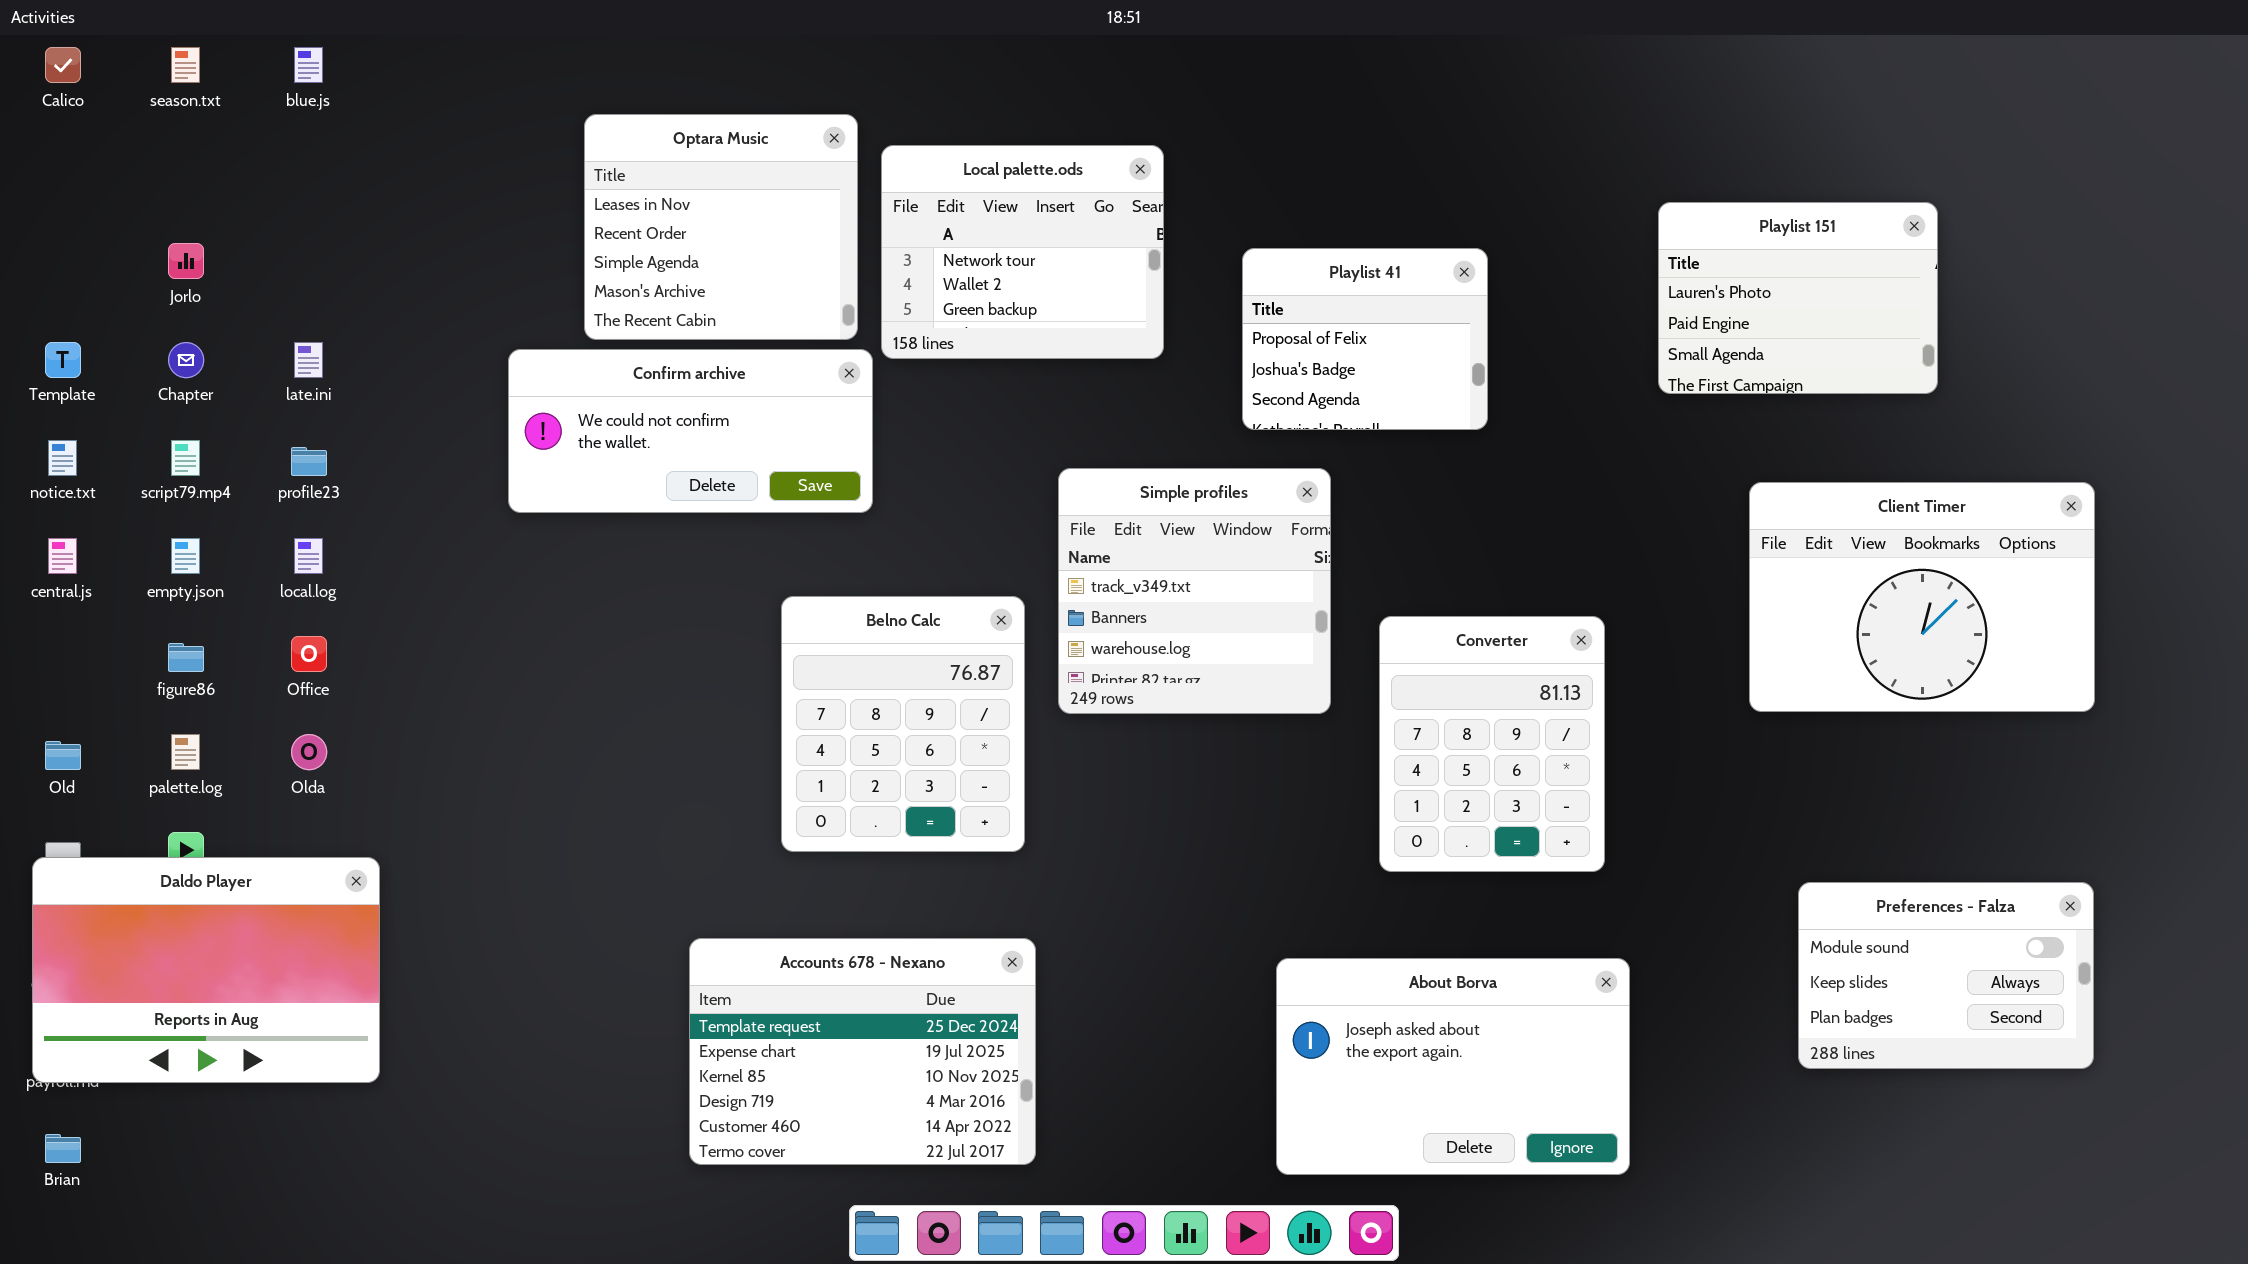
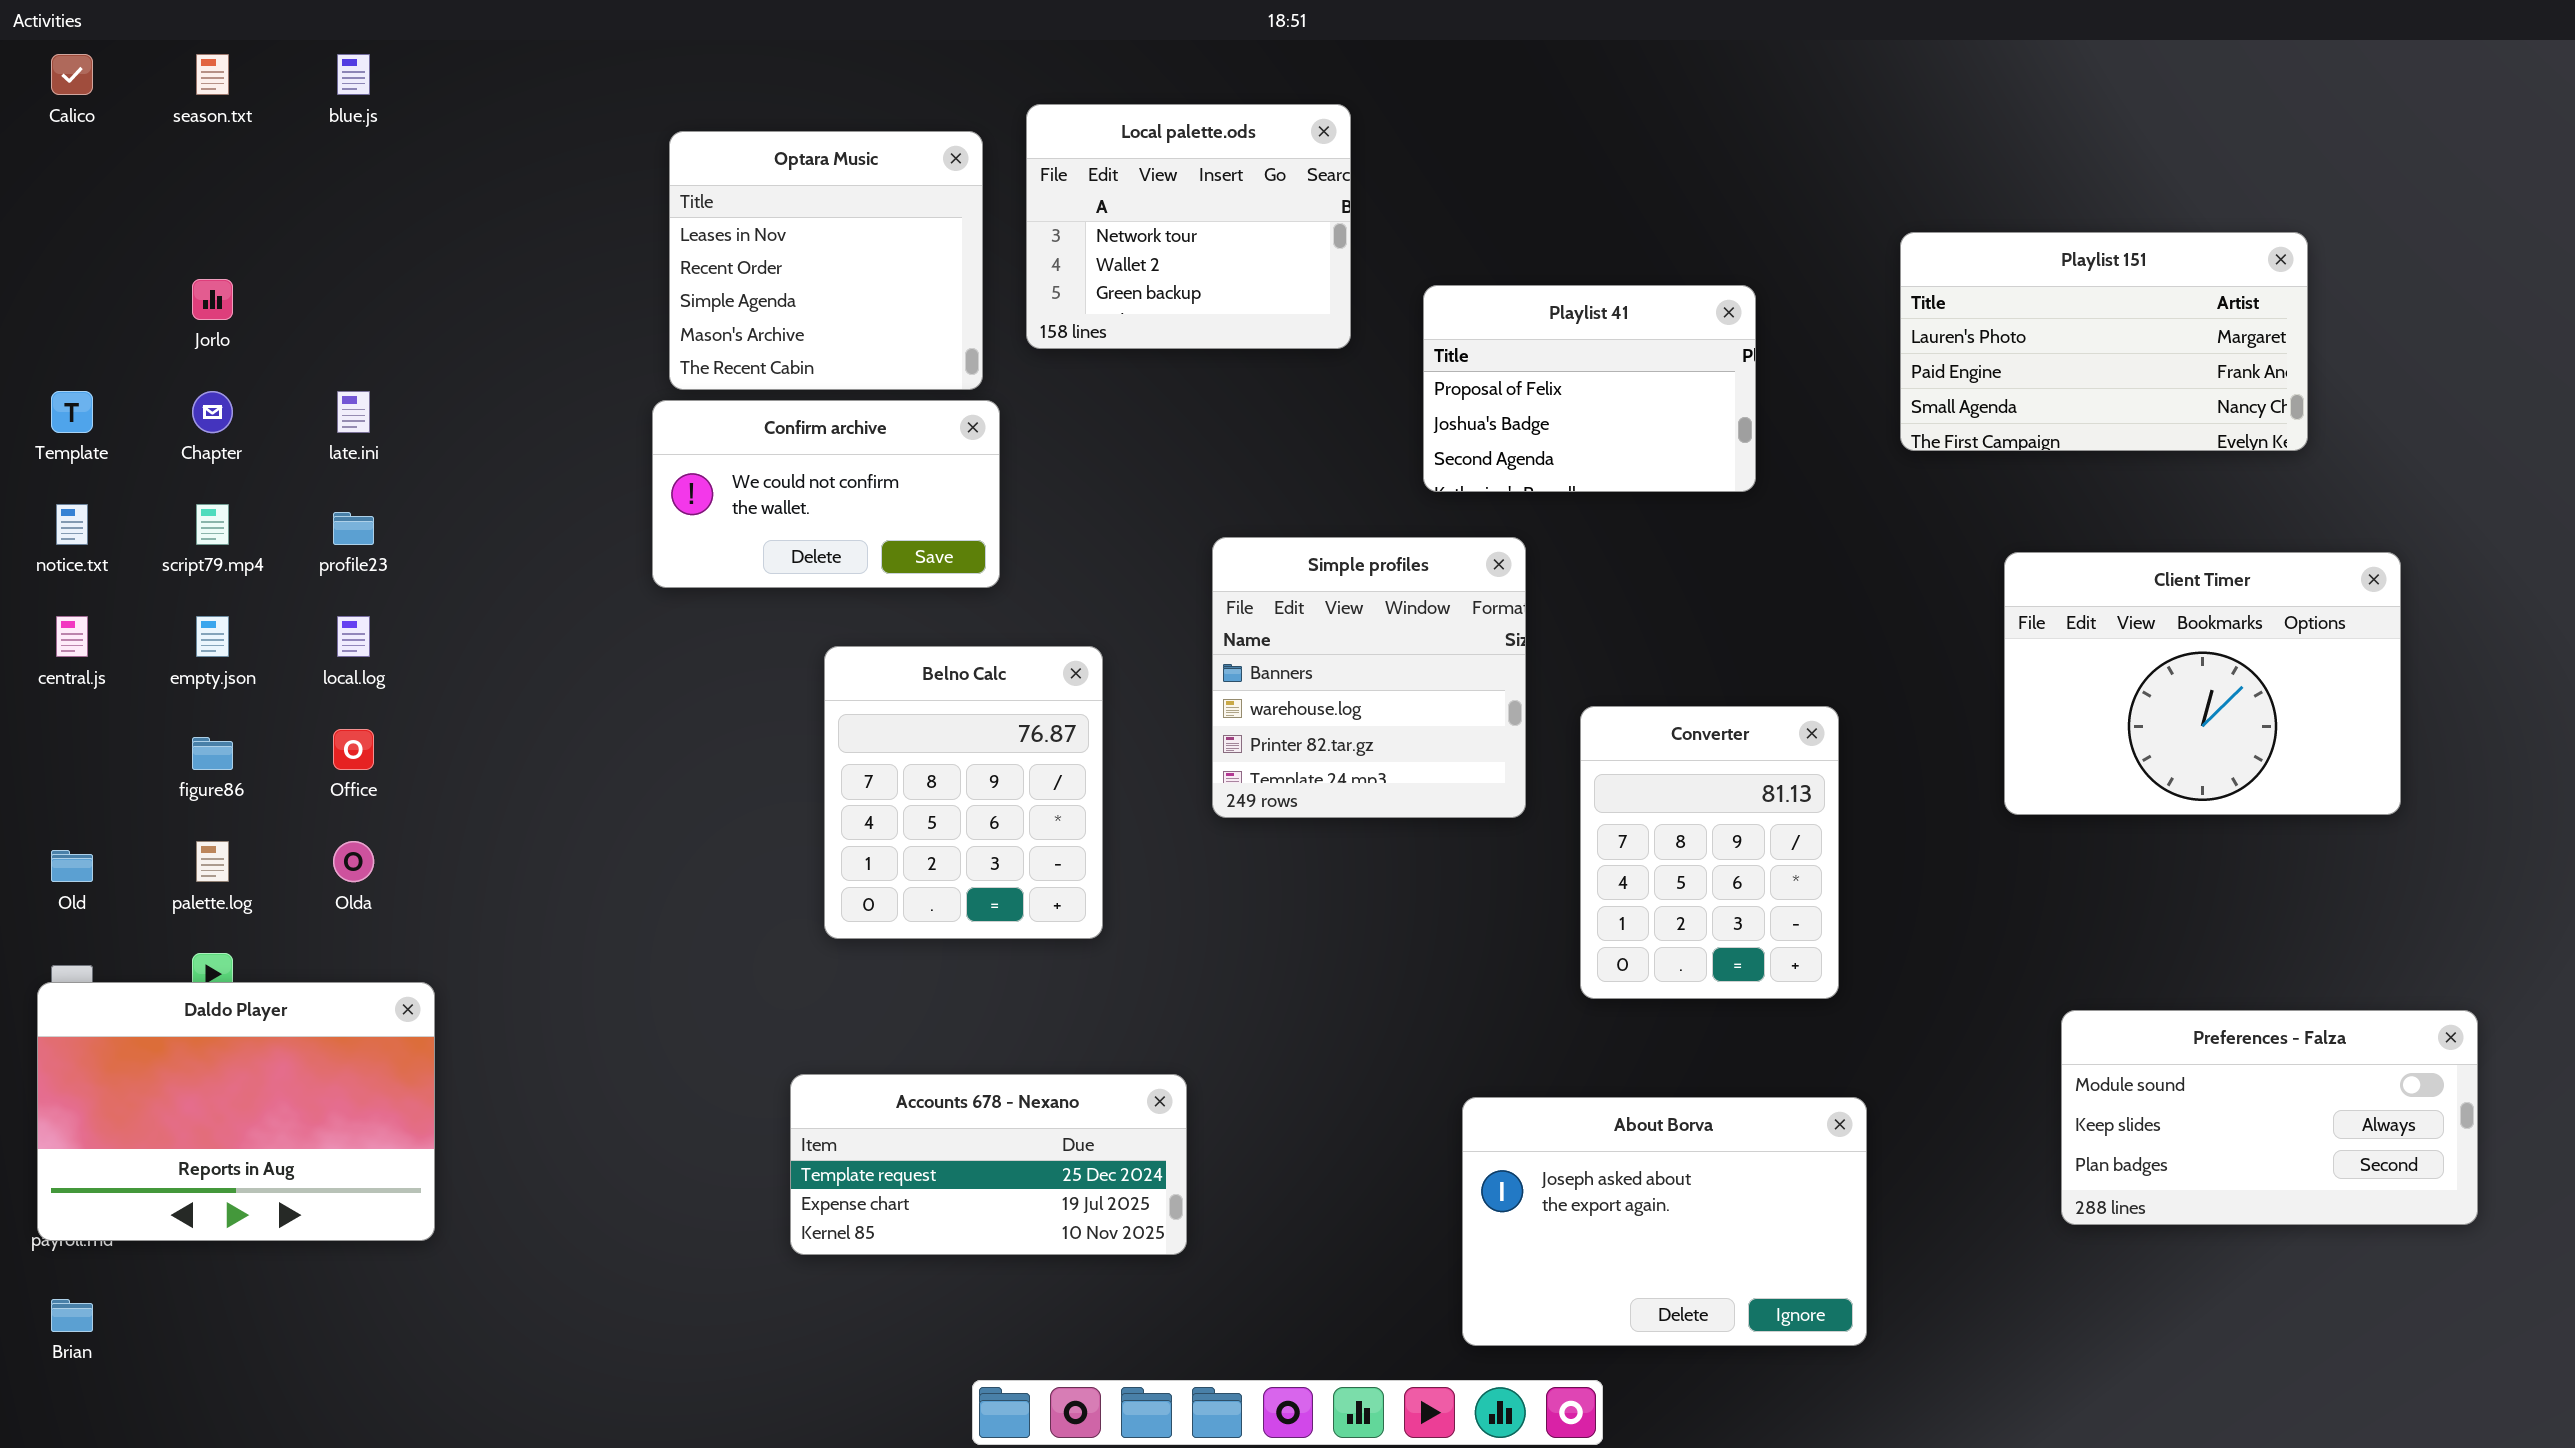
Local palette.ods: [881,145,1164,359] -> [1026,104,1351,349], moved
Playlist 151: [1658,202,1938,394] -> [1900,232,2308,451], resized
Playlist 41: [1242,248,1488,430] -> [1423,285,1756,492], resized
Confirm archive: [508,349,873,513] -> [652,400,1000,588], resized
Simple profiles: [1058,468,1331,714] -> [1212,537,1526,818], scrolled down 1 row
Belno Calc: [781,596,1025,852] -> [824,646,1103,939], moved
Preferences - Falza: [1798,882,2094,1069] -> [2061,1010,2478,1225], resized
Accounts 678 - Nexano: [689,938,1036,1165] -> [790,1074,1187,1255], resized

